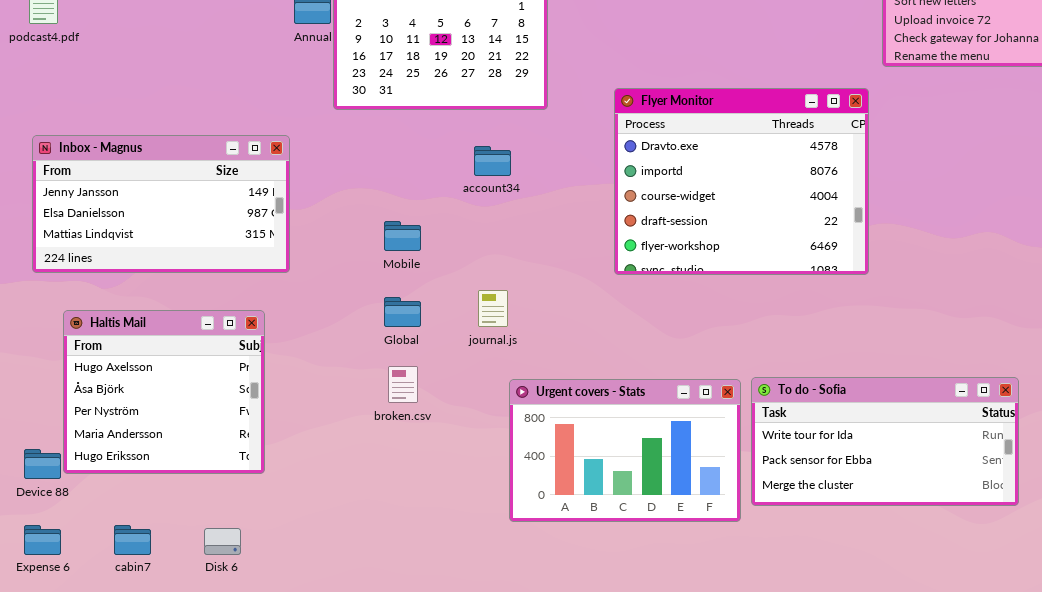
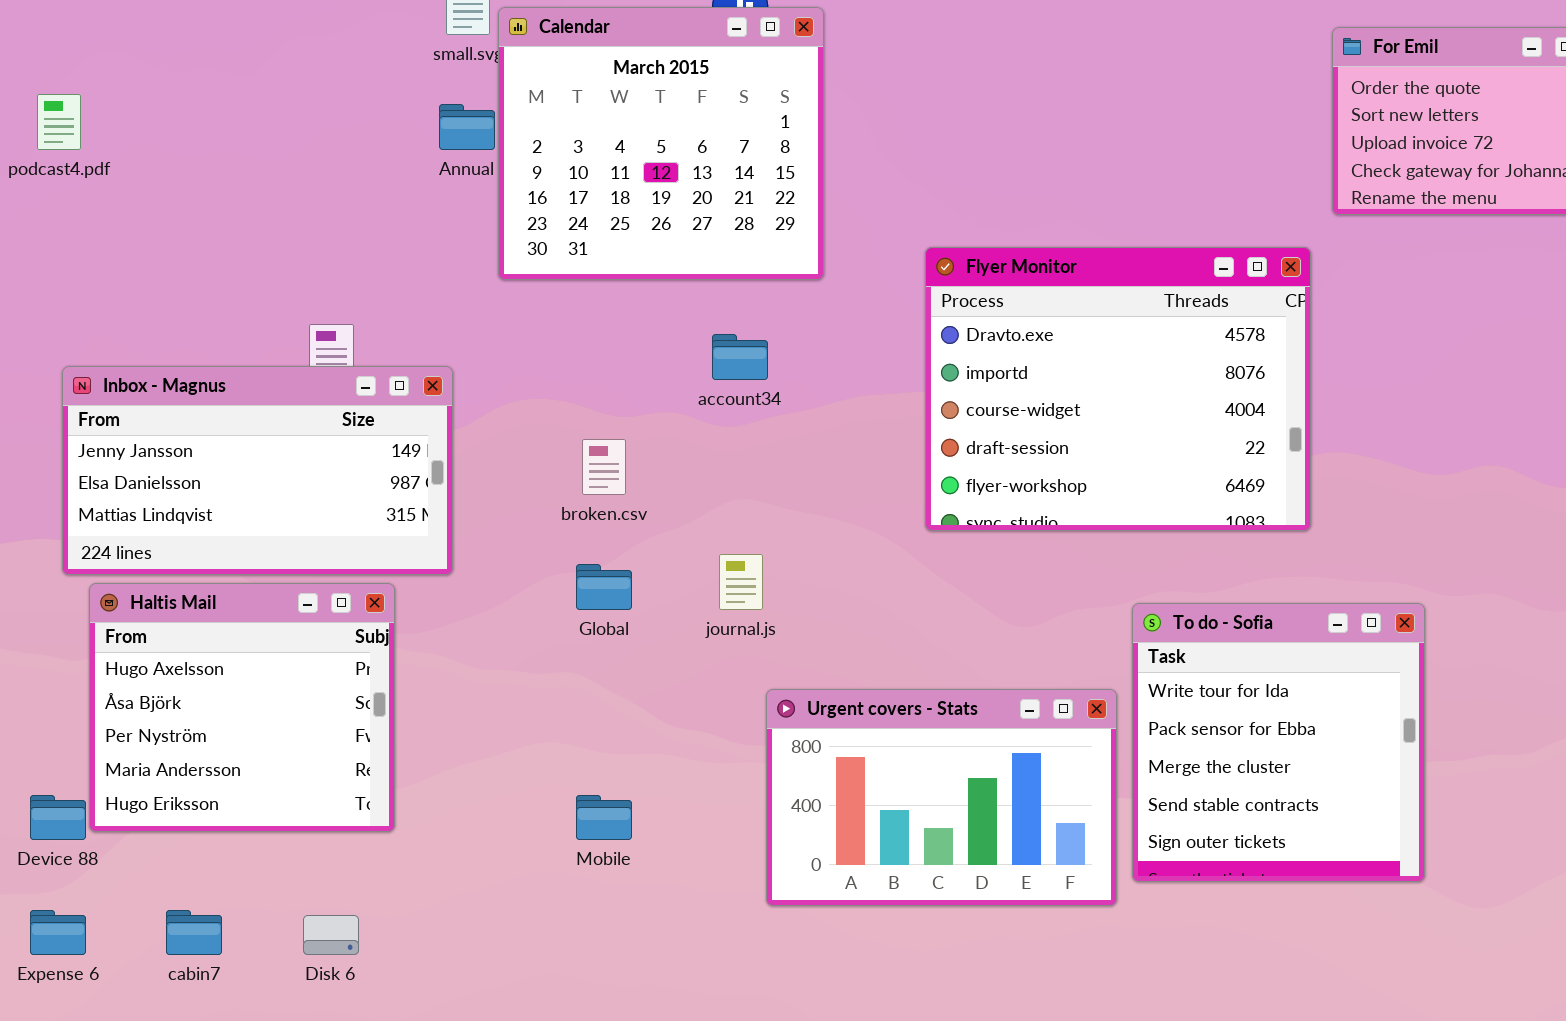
Inbox - Magnus: [32,135,290,273] -> [62,366,453,575], moved
Mobile: [384,221,421,251] -> [576,795,632,840], moved
broken.csv: [388,366,418,403] -> [582,439,626,495], moved
To do - Sofia: [751,377,1019,506] -> [1132,603,1425,882], resized

